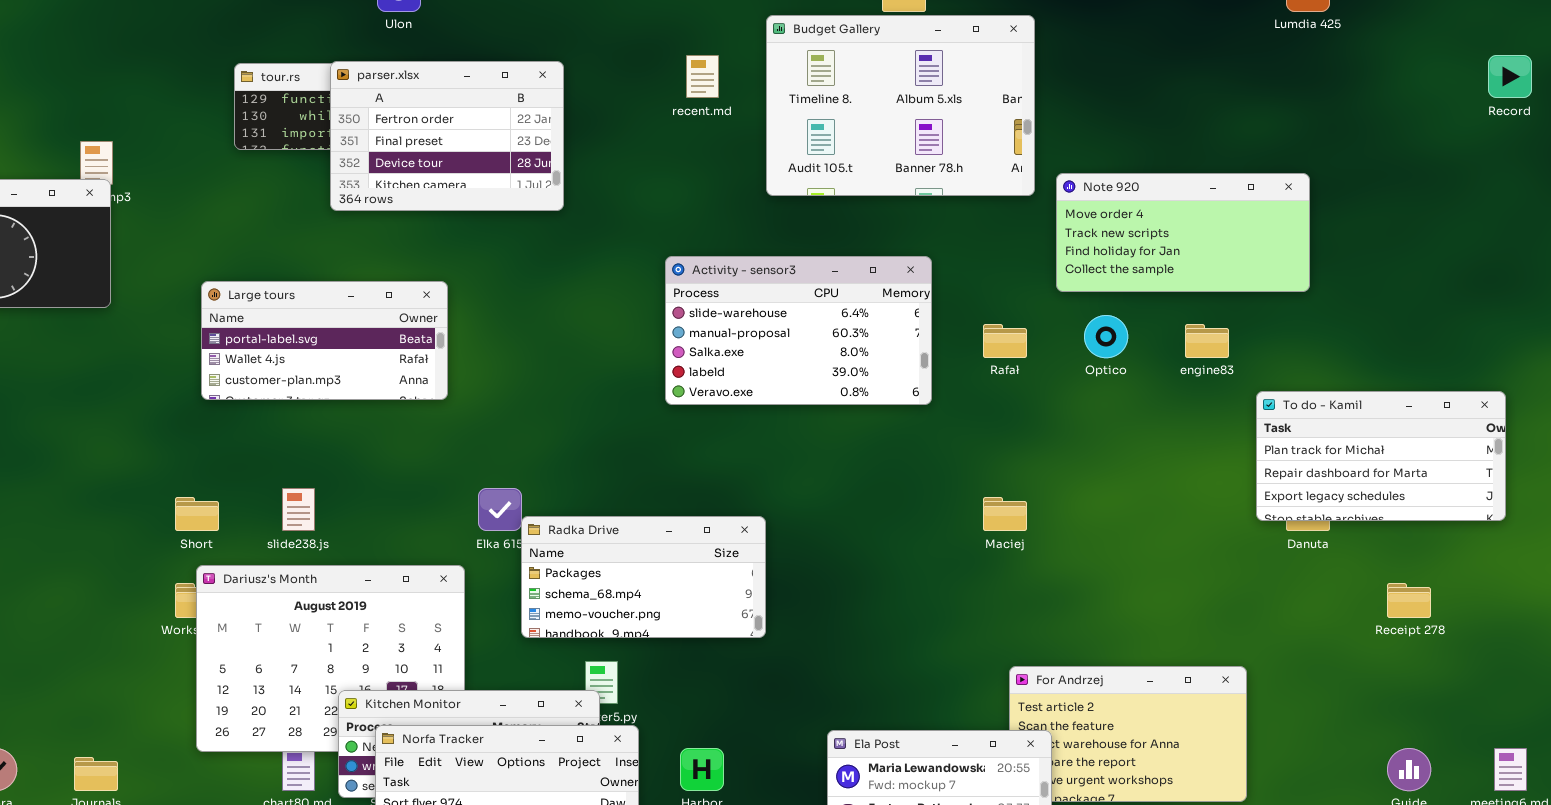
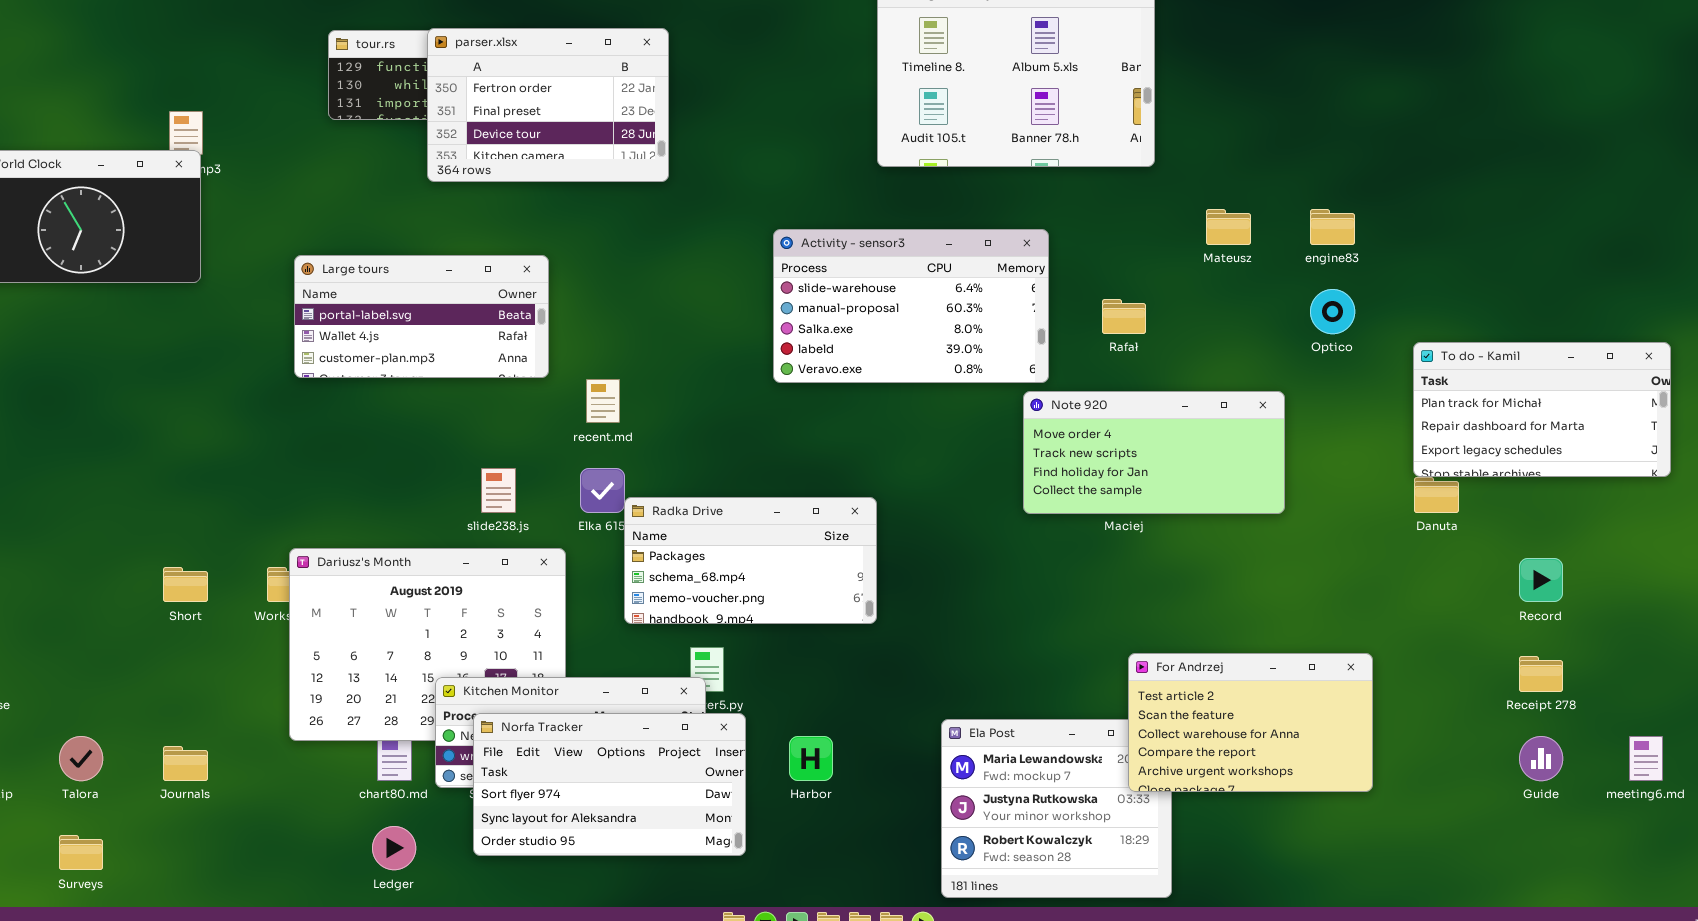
recent.md: [686,55,719,98] -> [586,379,620,423], moved
Record: [1488,55,1532,98] -> [1519,558,1563,602], moved
Note 920: [1056,173,1310,292] -> [1023,391,1285,514], moved
Optico: [1084,315,1128,358] -> [1310,289,1355,334], moved
engine83: [1185,324,1229,358] -> [1310,209,1355,245], moved
To do - Kamil: [1256,391,1506,521] -> [1413,342,1671,477], moved
slide238.js: [282,488,315,531] -> [481,468,516,513], moved
Short: [175,497,219,531] -> [163,567,208,602], moved
Receipt 278: [1387,583,1431,618] -> [1519,656,1563,692], moved
For Andrzej: [1009,666,1247,802] -> [1128,653,1373,792], raised

